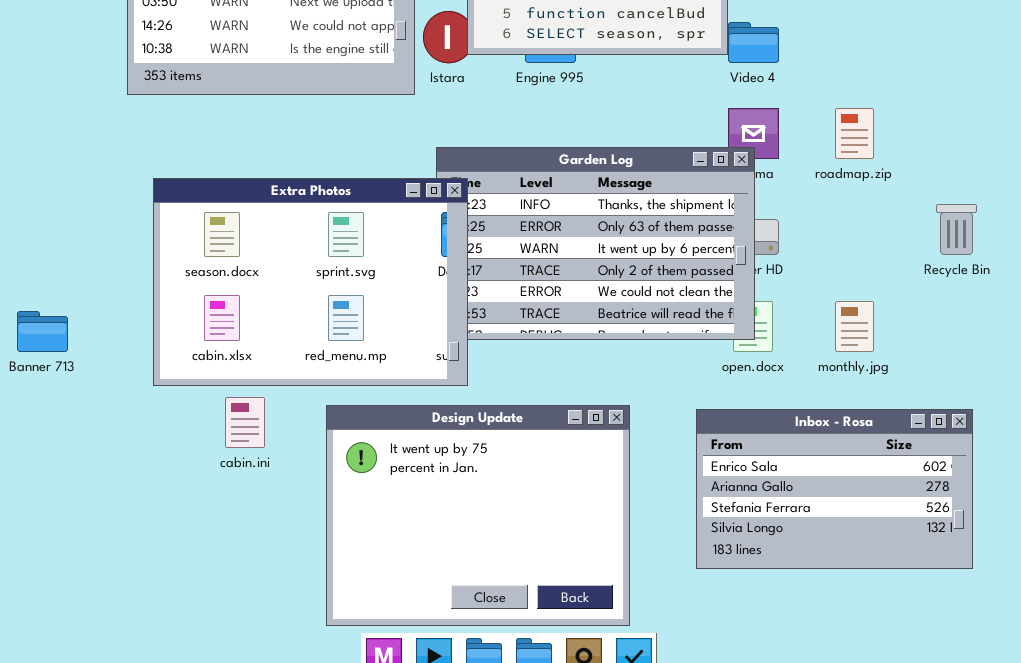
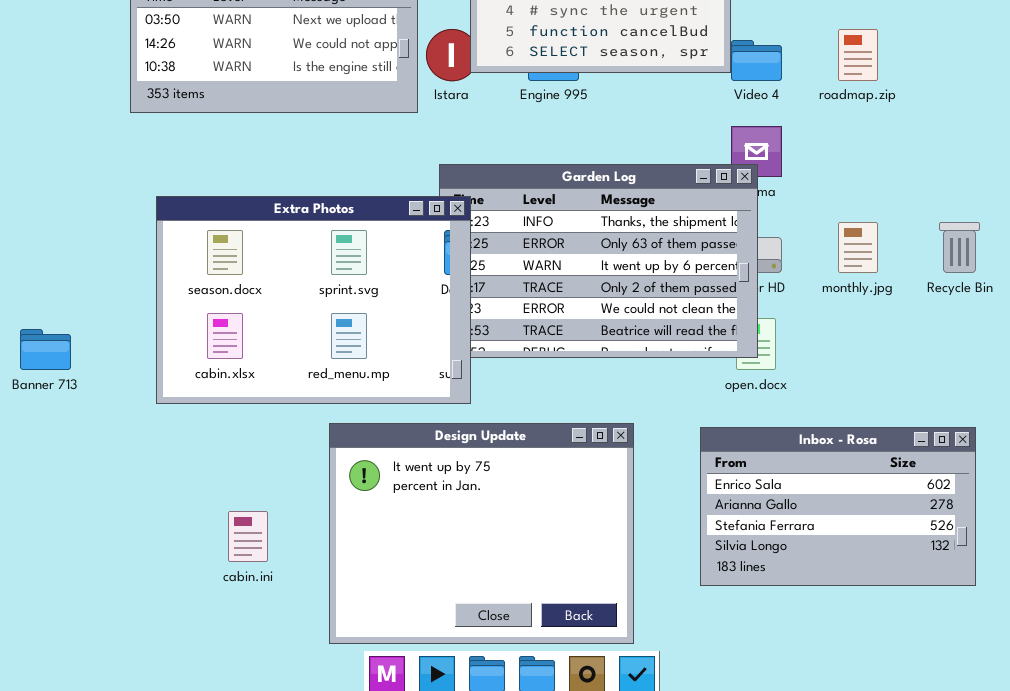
roadmap.zip: [835,108,874,159] -> [838,29,878,81], moved
monthly.jpg: [835,301,874,352] -> [838,222,878,273], moved
cabin.ini: [225,397,265,448] -> [228,511,268,562], moved

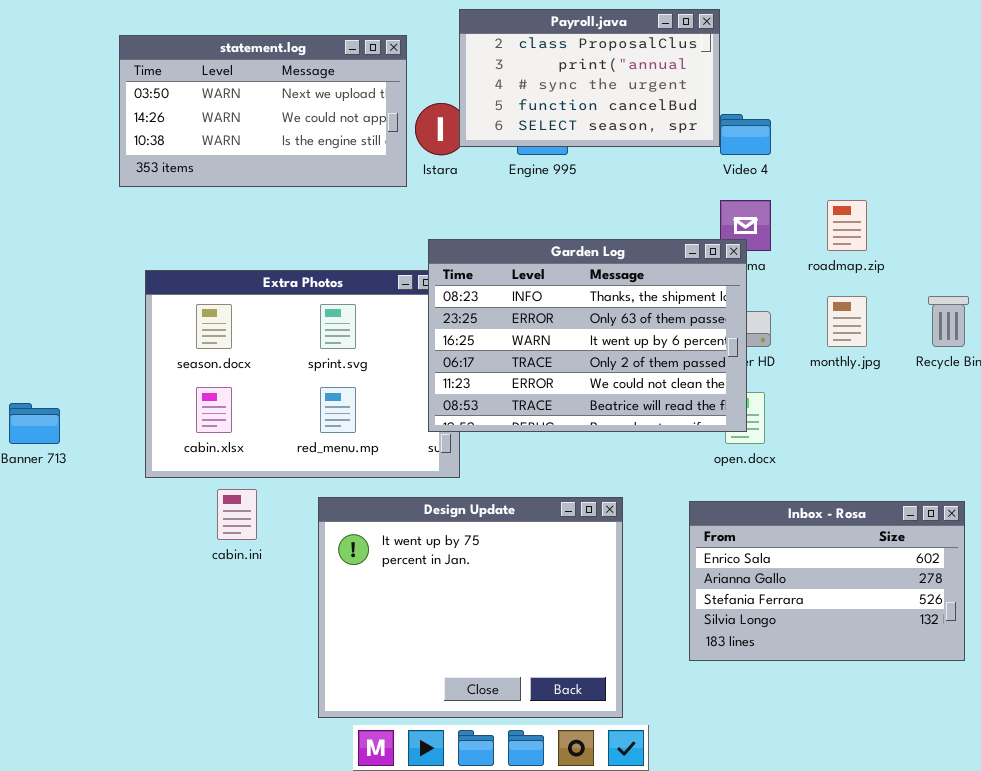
roadmap.zip: [838,29,878,81] -> [827,200,867,251], moved
Garden Log: [439,164,758,358] -> [428,239,747,432], raised
cabin.ini: [228,511,268,562] -> [217,489,257,540], moved

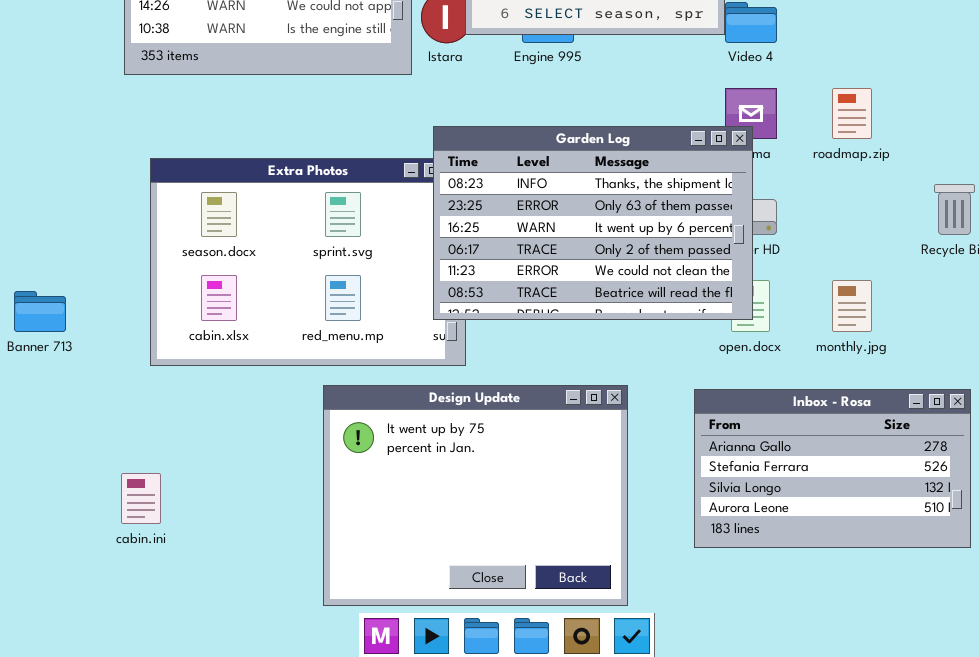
monthly.jpg: [827,296,867,347] -> [832,280,872,332], moved
cabin.ini: [217,489,257,540] -> [121,473,161,524], moved
Inbox - Rosa: [689,501,965,661] -> [694,389,971,548], scrolled down 1 row

